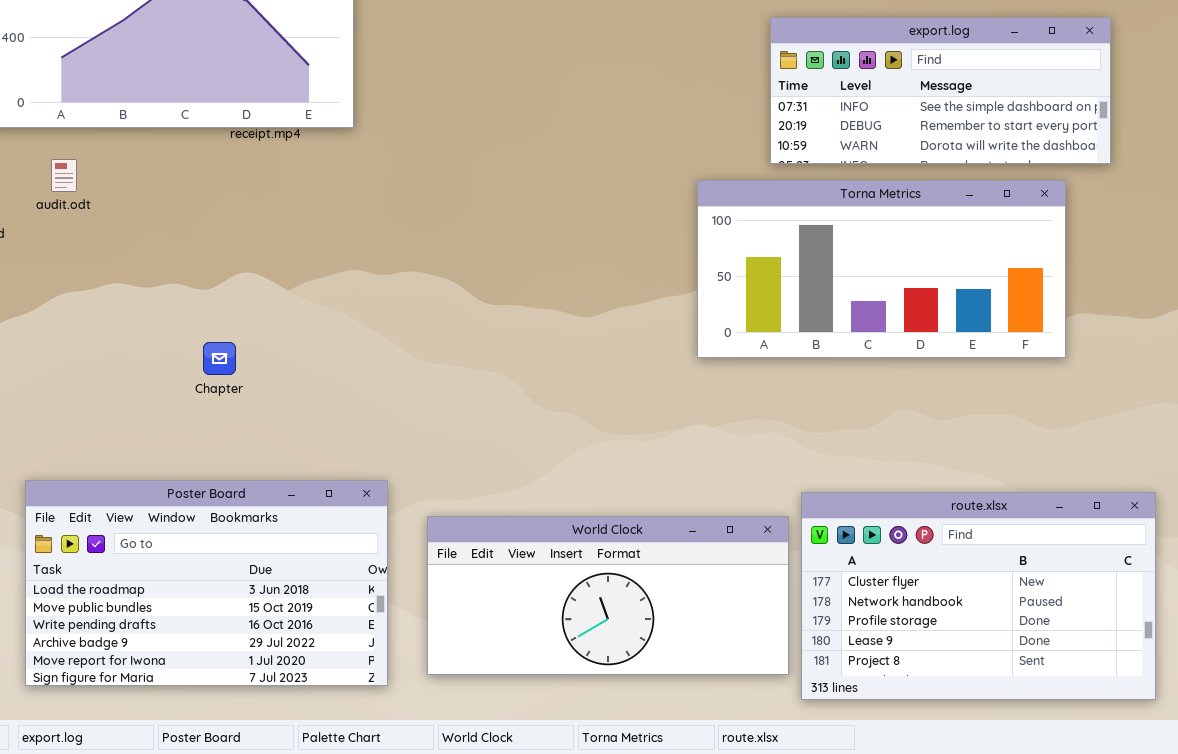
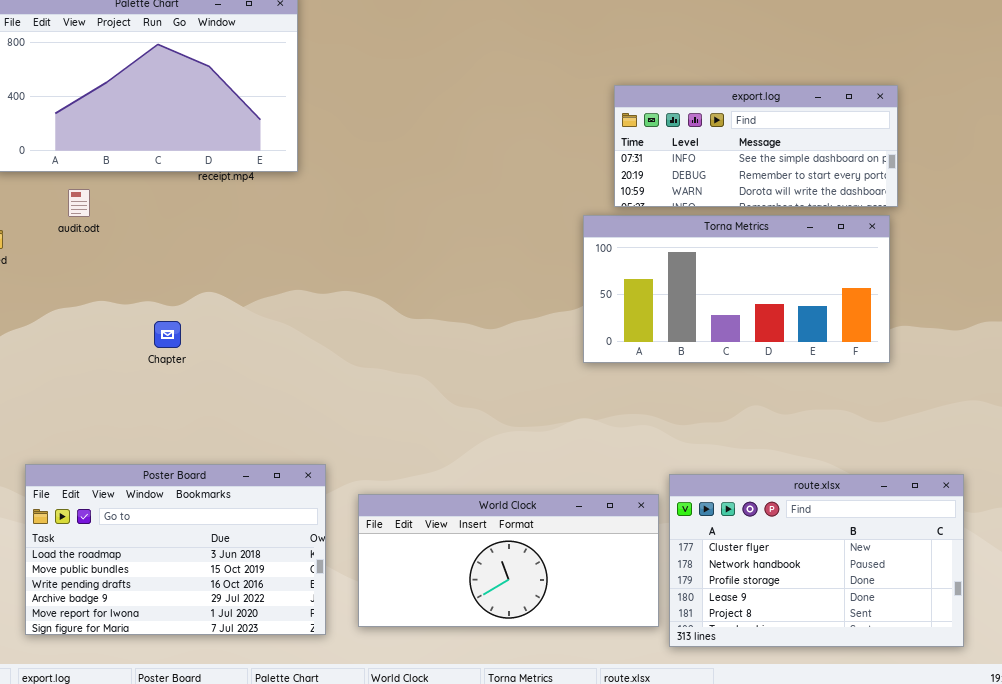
export.log: [770,17,1111,164] -> [614,85,898,207], moved
audit.odt: [51,159,77,192] -> [68,189,90,217], moved
Chapter: [203,342,236,375] -> [154,321,181,348], moved

